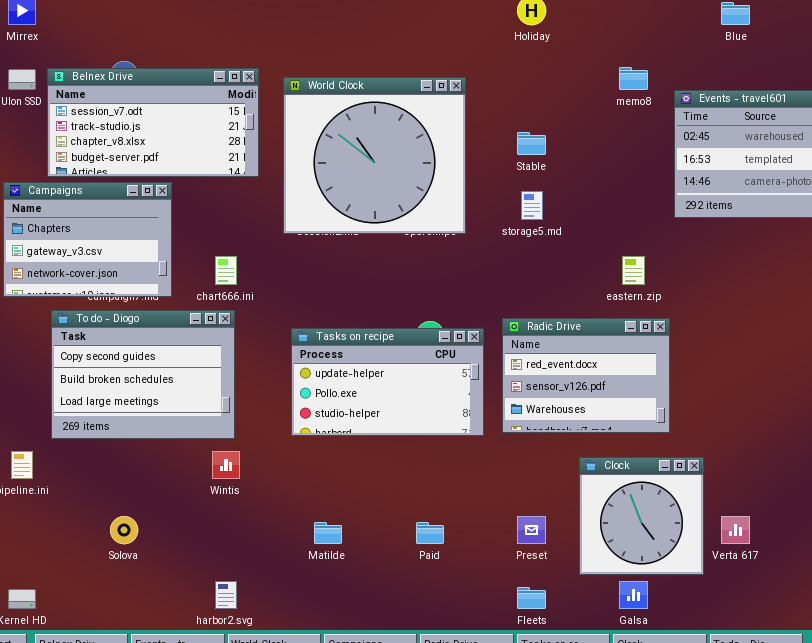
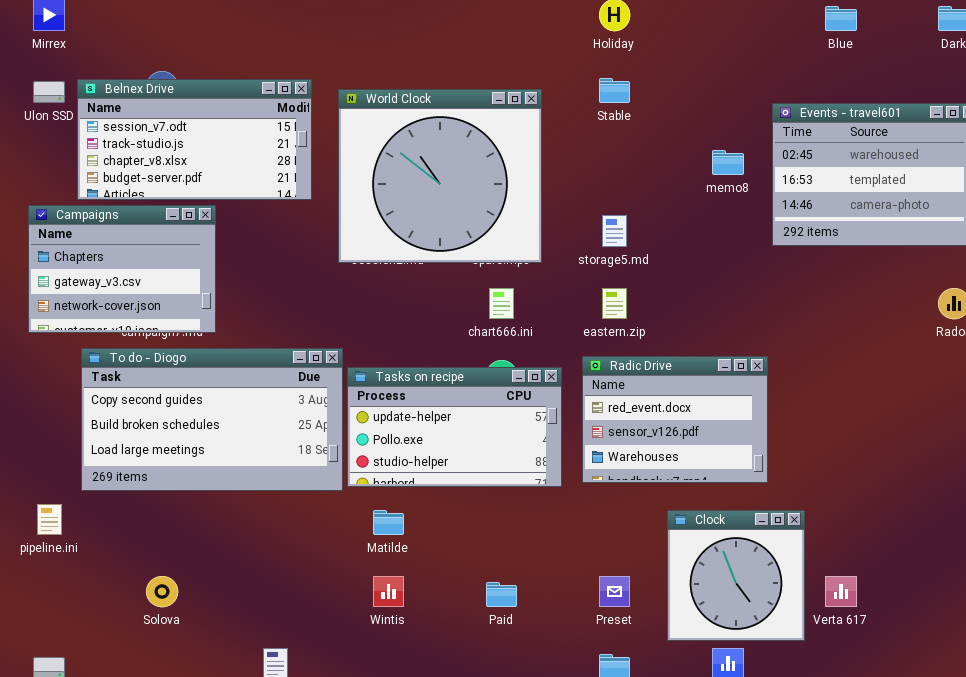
memo8: [619,67,648,90] -> [712,150,744,175], moved
Stable: [517,132,546,155] -> [599,78,630,103], moved
chart666.ini: [215,256,237,285] -> [489,288,514,319], moved
eastern.zip: [622,256,645,285] -> [602,288,627,319], moved
To do - Diogo: [51,310,235,439] -> [81,348,343,491], resized
Wintis: [212,451,240,479] -> [373,576,404,607], moved
Matilde: [314,522,342,544] -> [373,510,404,535], moved

